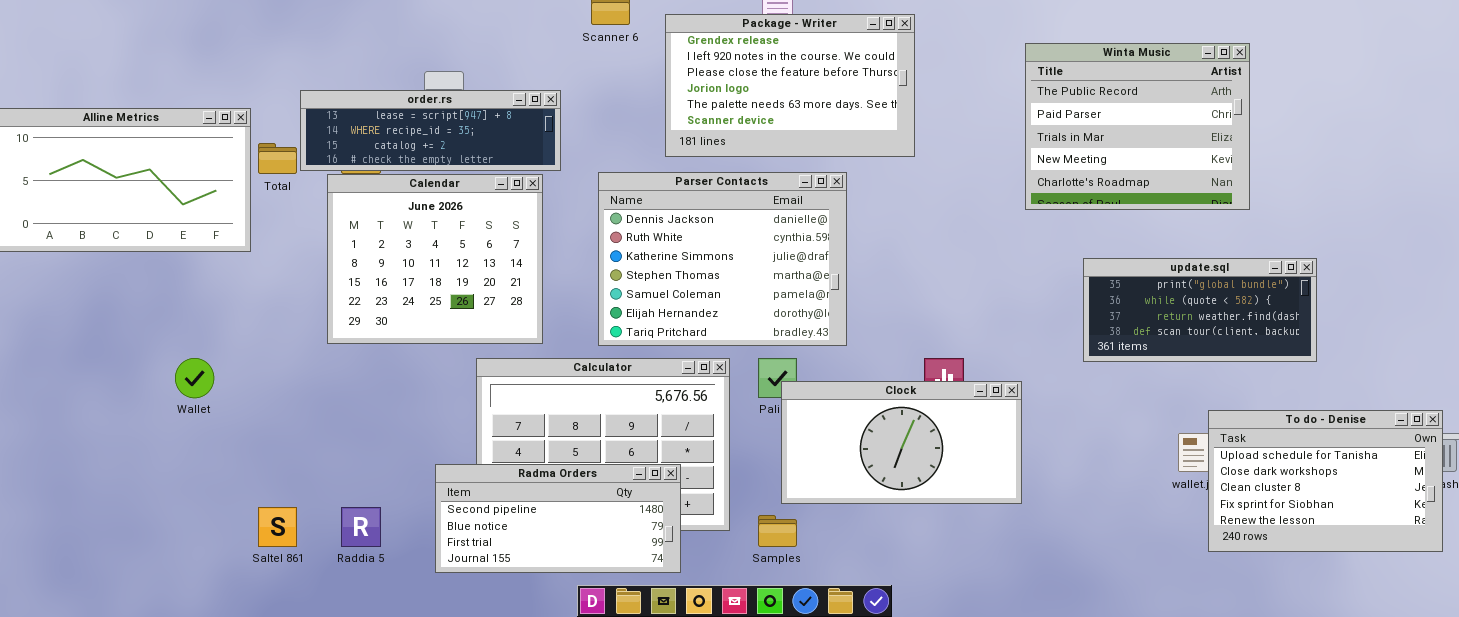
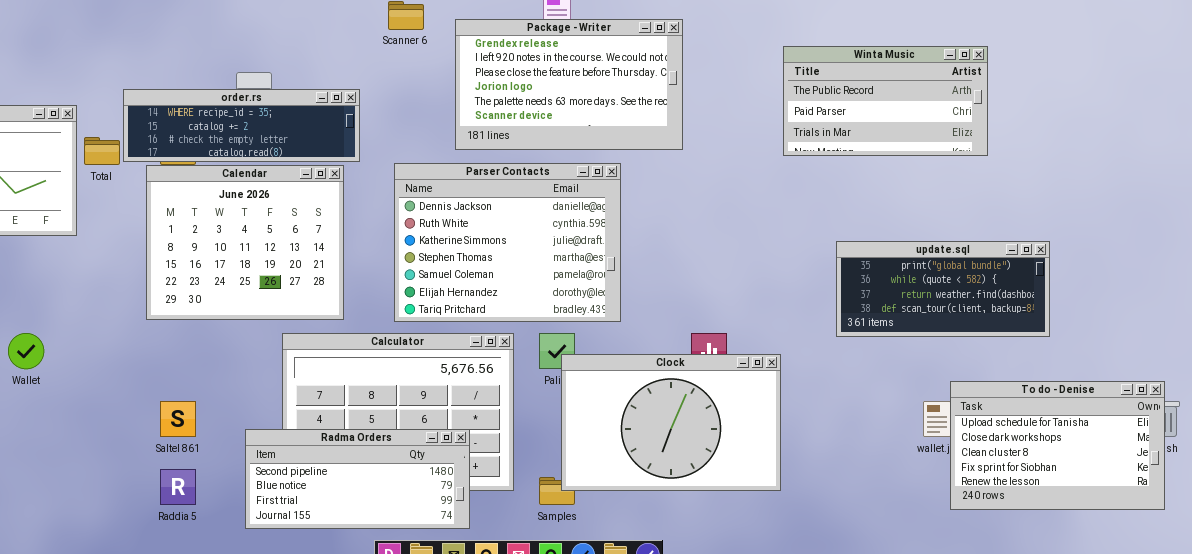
Winta Music: [1025,43,1250,210] -> [783,46,988,156], resized
order.rs: [300,90,561,171] -> [123,89,360,162], scrolled down 1 row
Clock: [781,381,1022,504] -> [561,354,781,491], resized
Saltel 861: [258,507,297,547] -> [160,401,196,437], moved

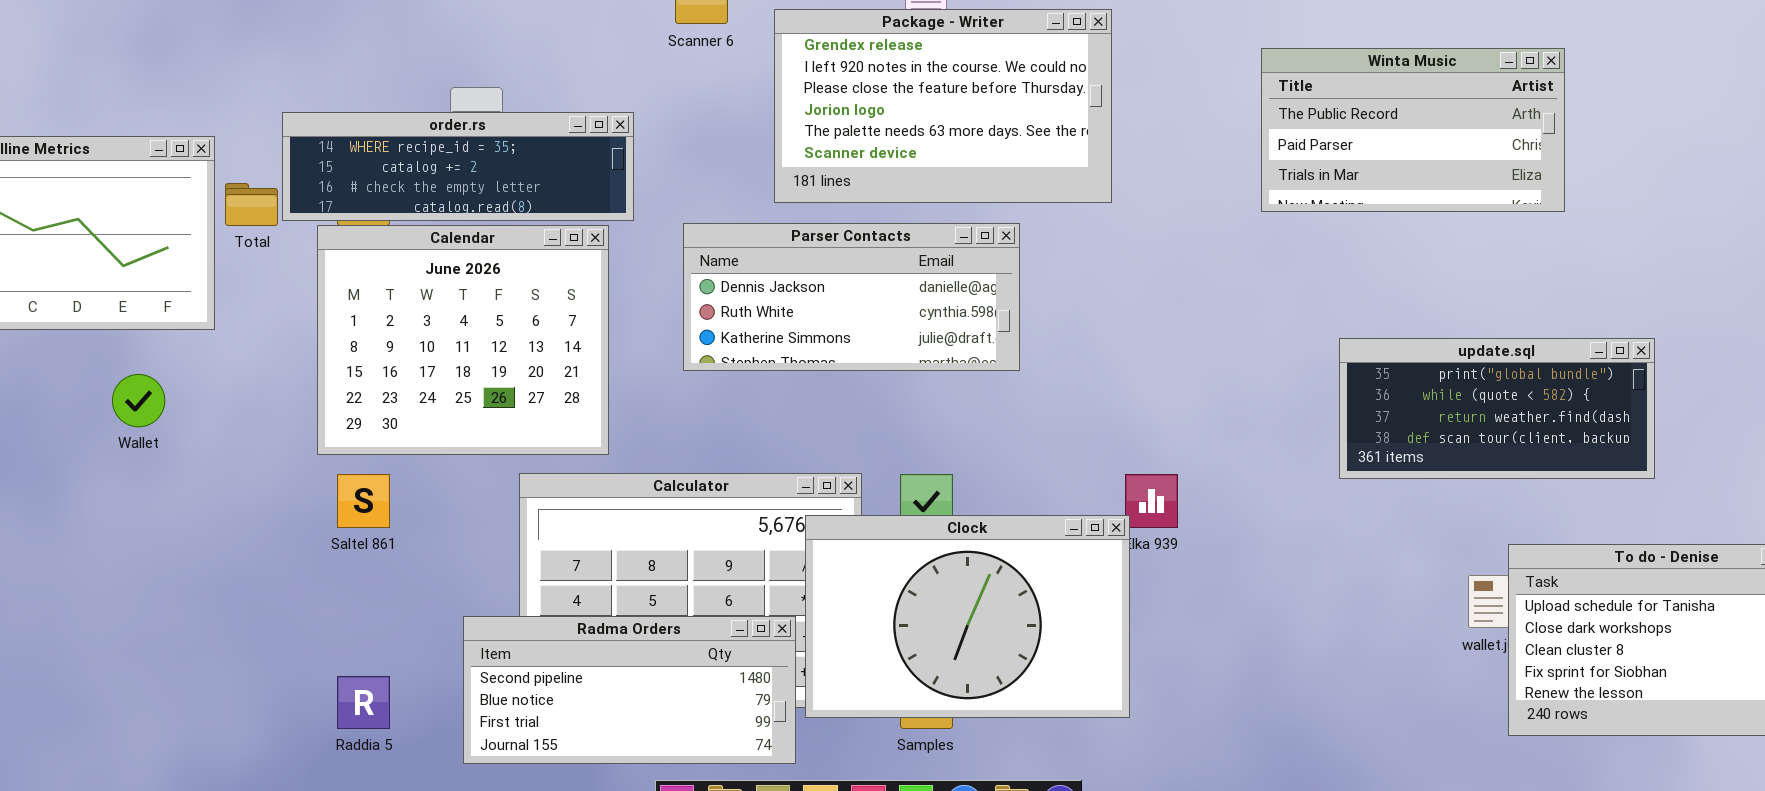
Parser Contacts: [394,163,621,322] -> [683,223,1020,371], resized
Wallet: [8,333,44,369] -> [112,374,165,427], moved
Clock: [561,354,781,491] -> [805,515,1130,718], moved
Saltel 861: [160,401,196,437] -> [337,474,390,528], moved

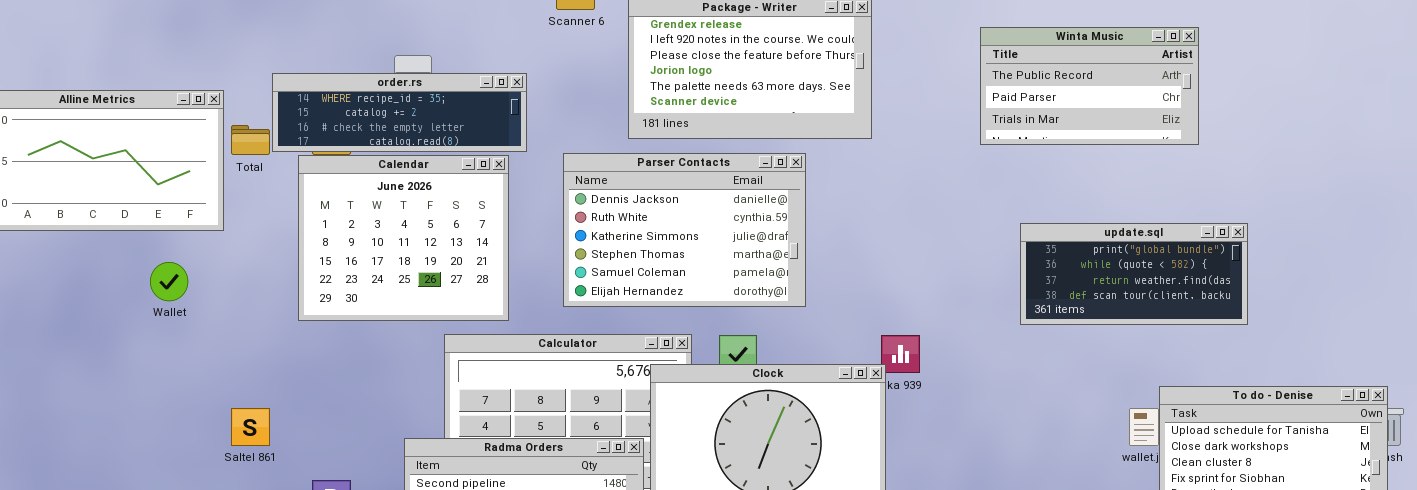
Parser Contacts: [683,223,1020,371] -> [563,153,806,307], resized
update.sql: [1339,338,1655,479] -> [1020,223,1248,325], moved
Saltel 861: [337,474,390,528] -> [231,408,270,446], moved

